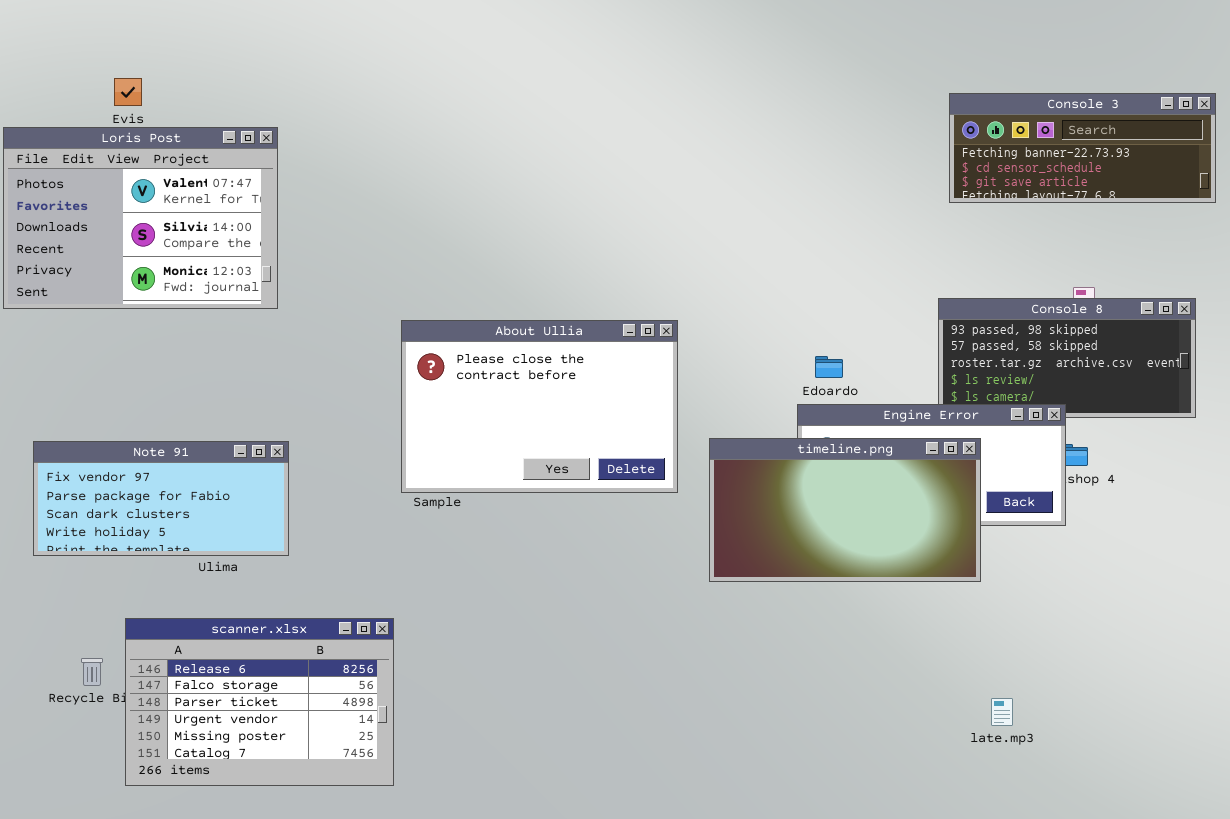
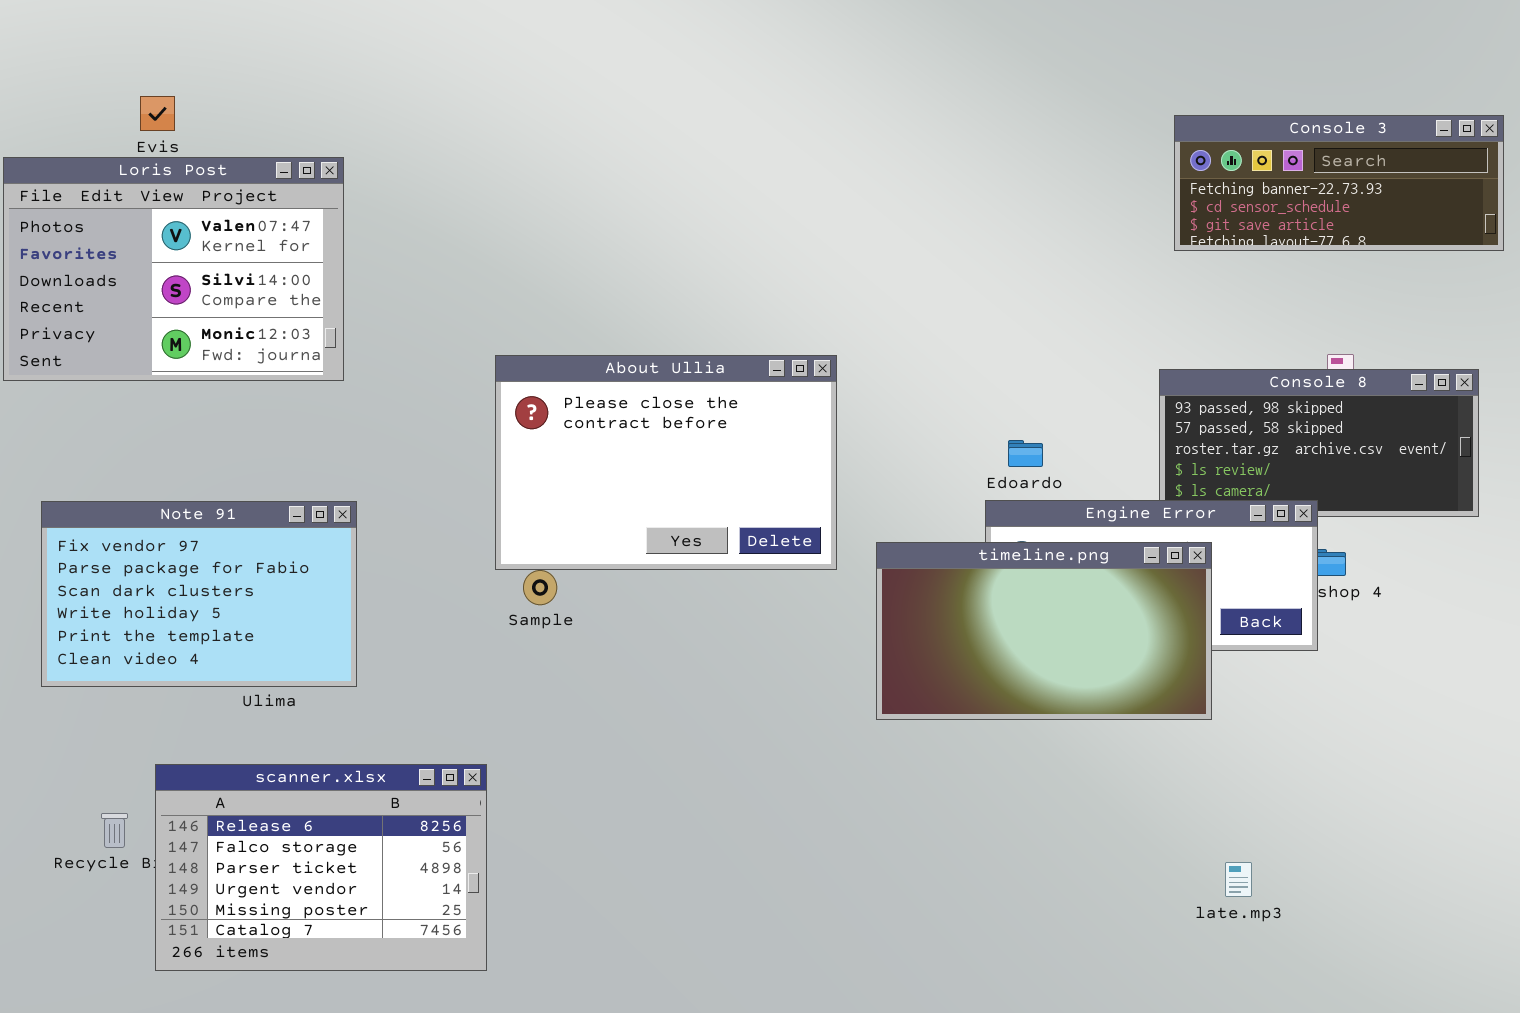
About Ullia: [401,320,678,493] -> [495,355,837,570], moved
Note 91: [33,441,289,556] -> [41,501,357,687], resized

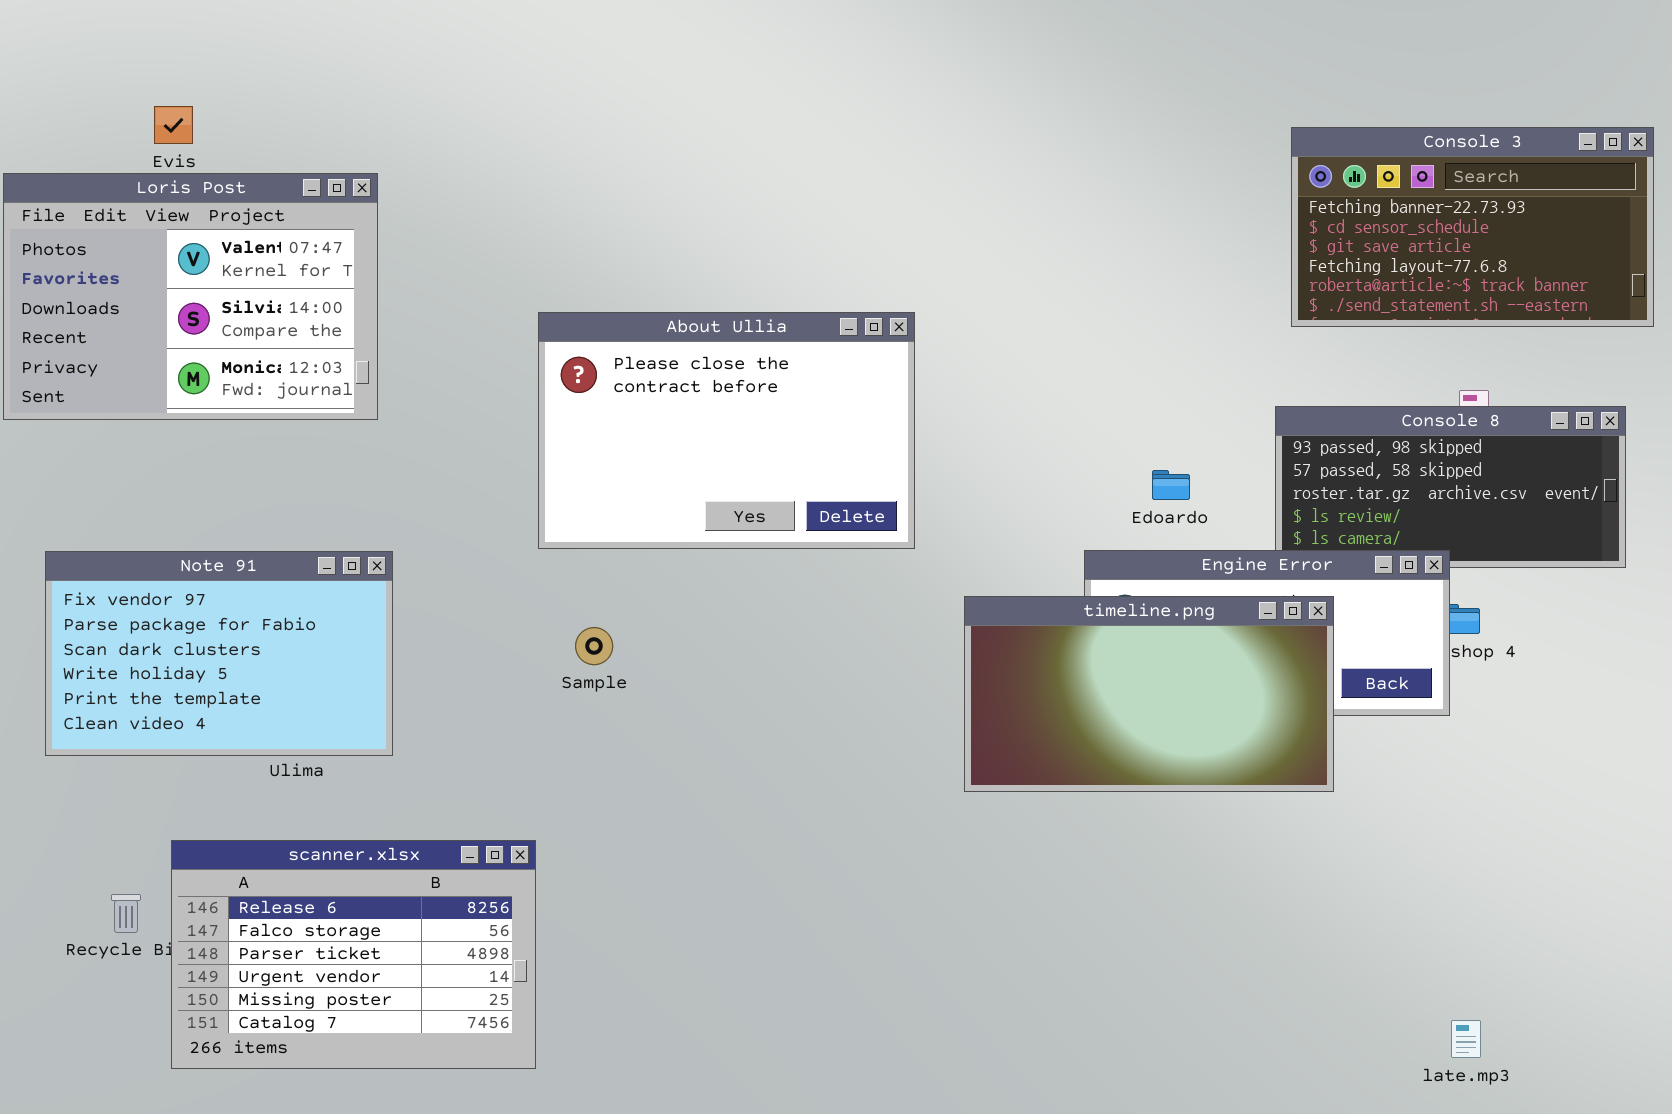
Console 3: [1174,115,1504,251] -> [1291,127,1654,327], resized
About Ullia: [495,355,837,570] -> [538,312,915,549], moved
Edoardo: [1008,440,1043,467] -> [1152,470,1190,500], moved
late.mp3: [1225,862,1252,897] -> [1451,1020,1481,1058], moved

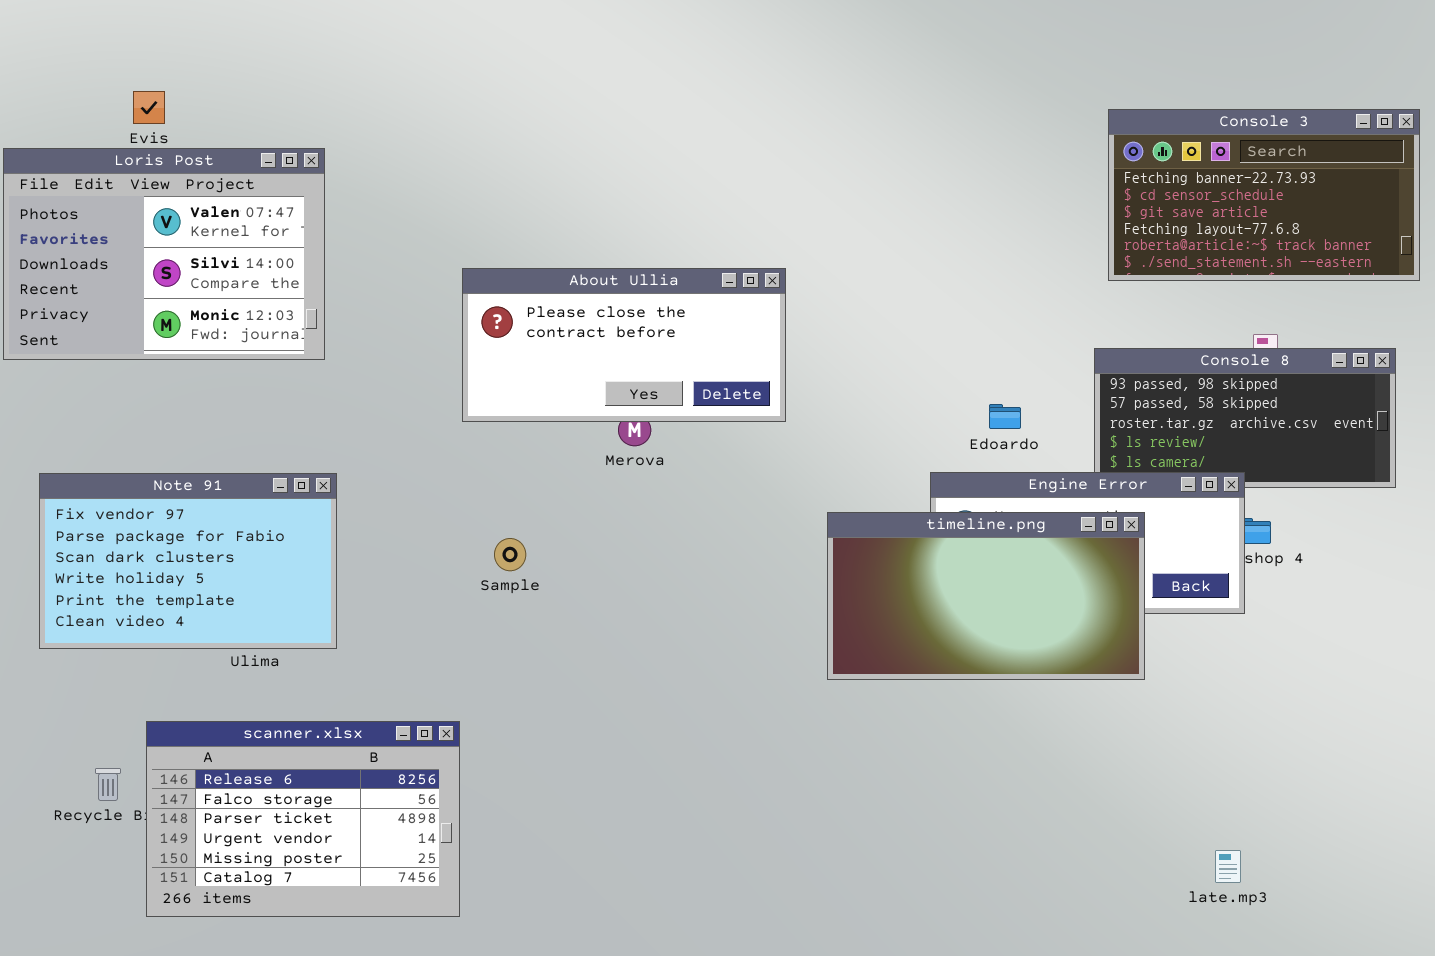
About Ullia: [538,312,915,549] -> [462,268,786,422], resized
late.mp3: [1451,1020,1481,1058] -> [1215,850,1241,883], moved

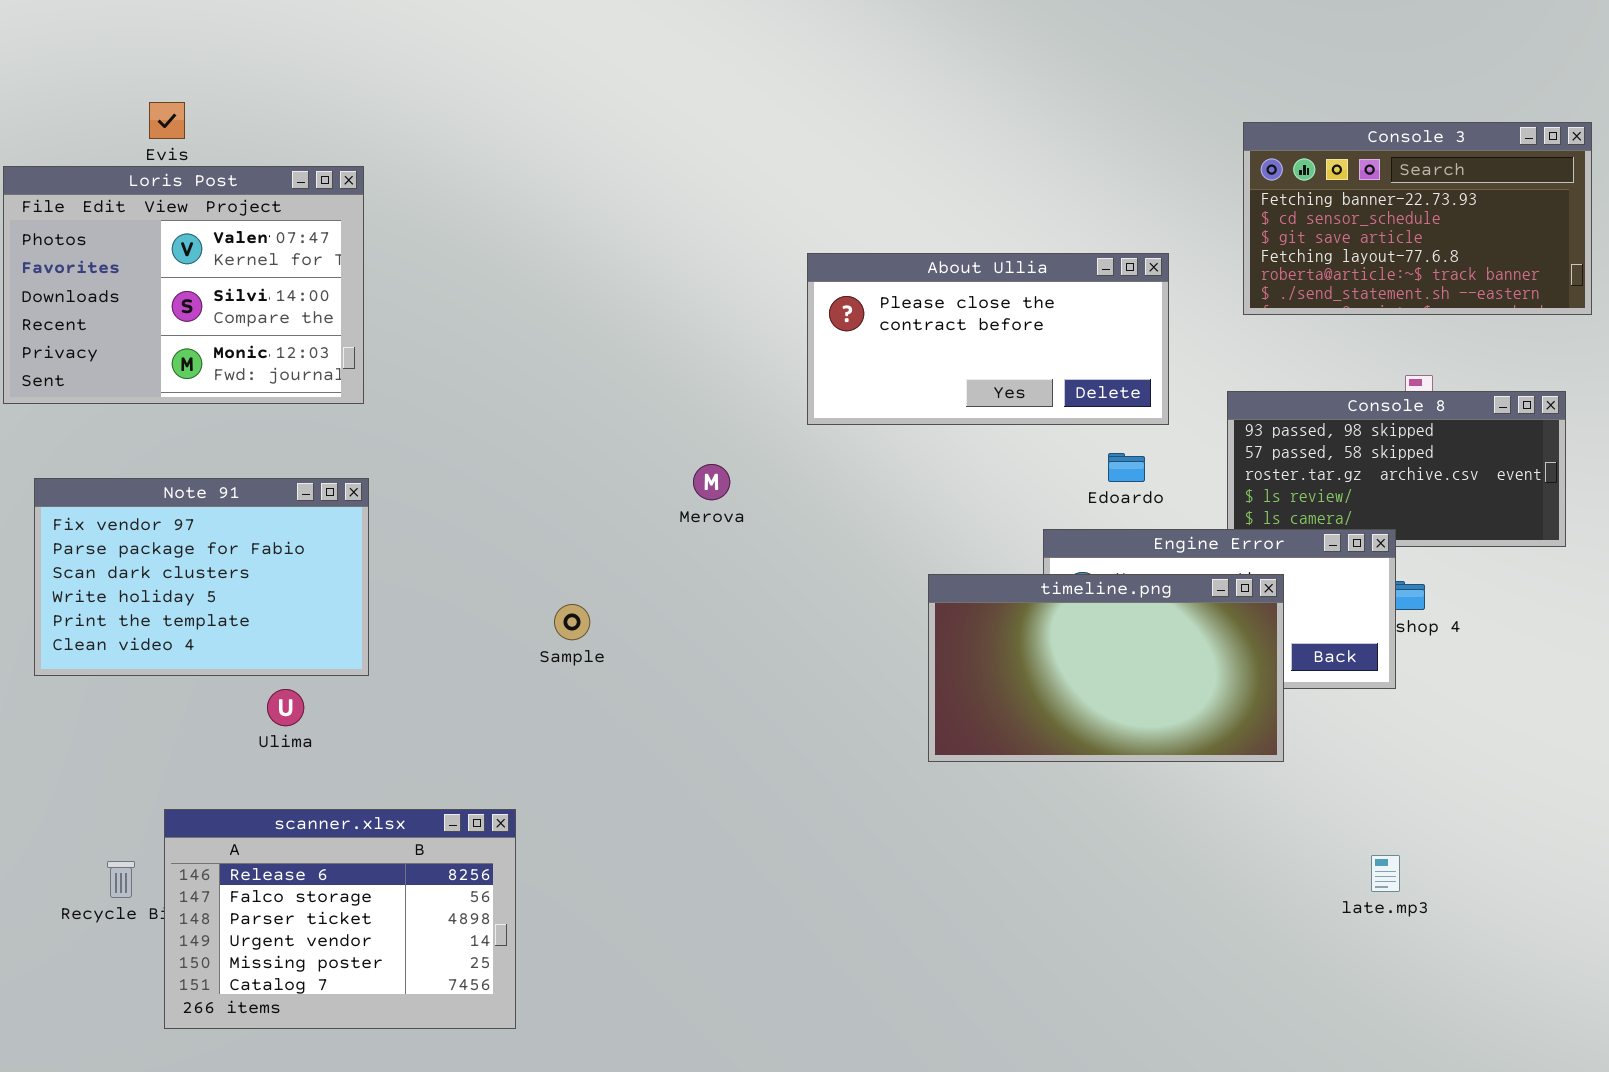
About Ullia: [462,268,786,422] -> [807,253,1169,425], moved
Note 91: [39,473,337,649] -> [34,478,369,676], moved
late.mp3: [1215,850,1241,883] -> [1371,855,1400,892], moved

